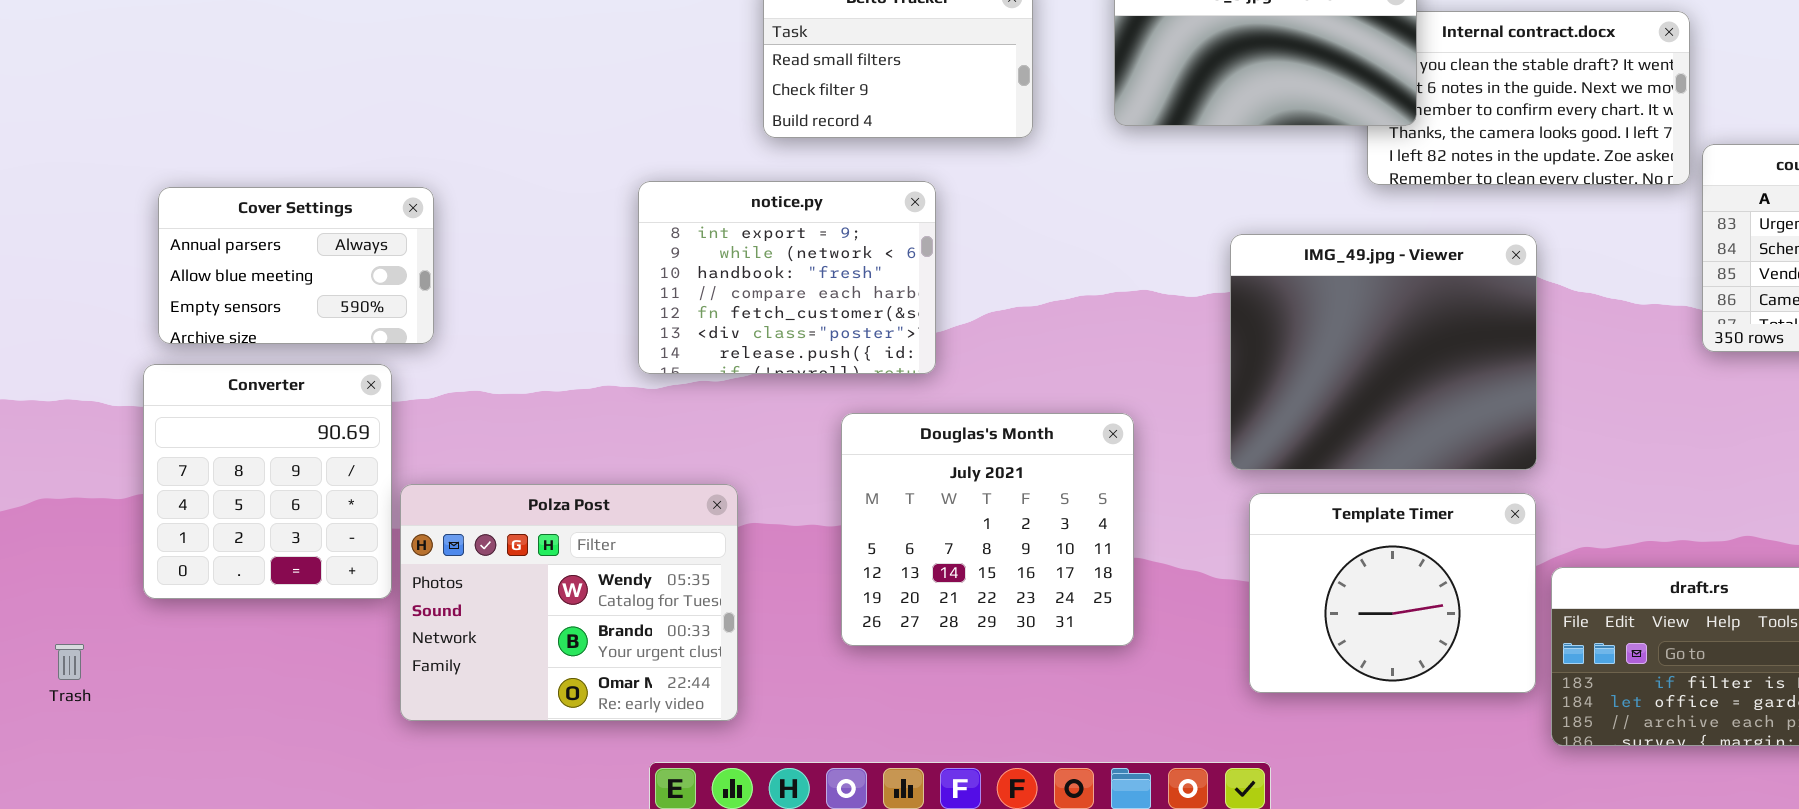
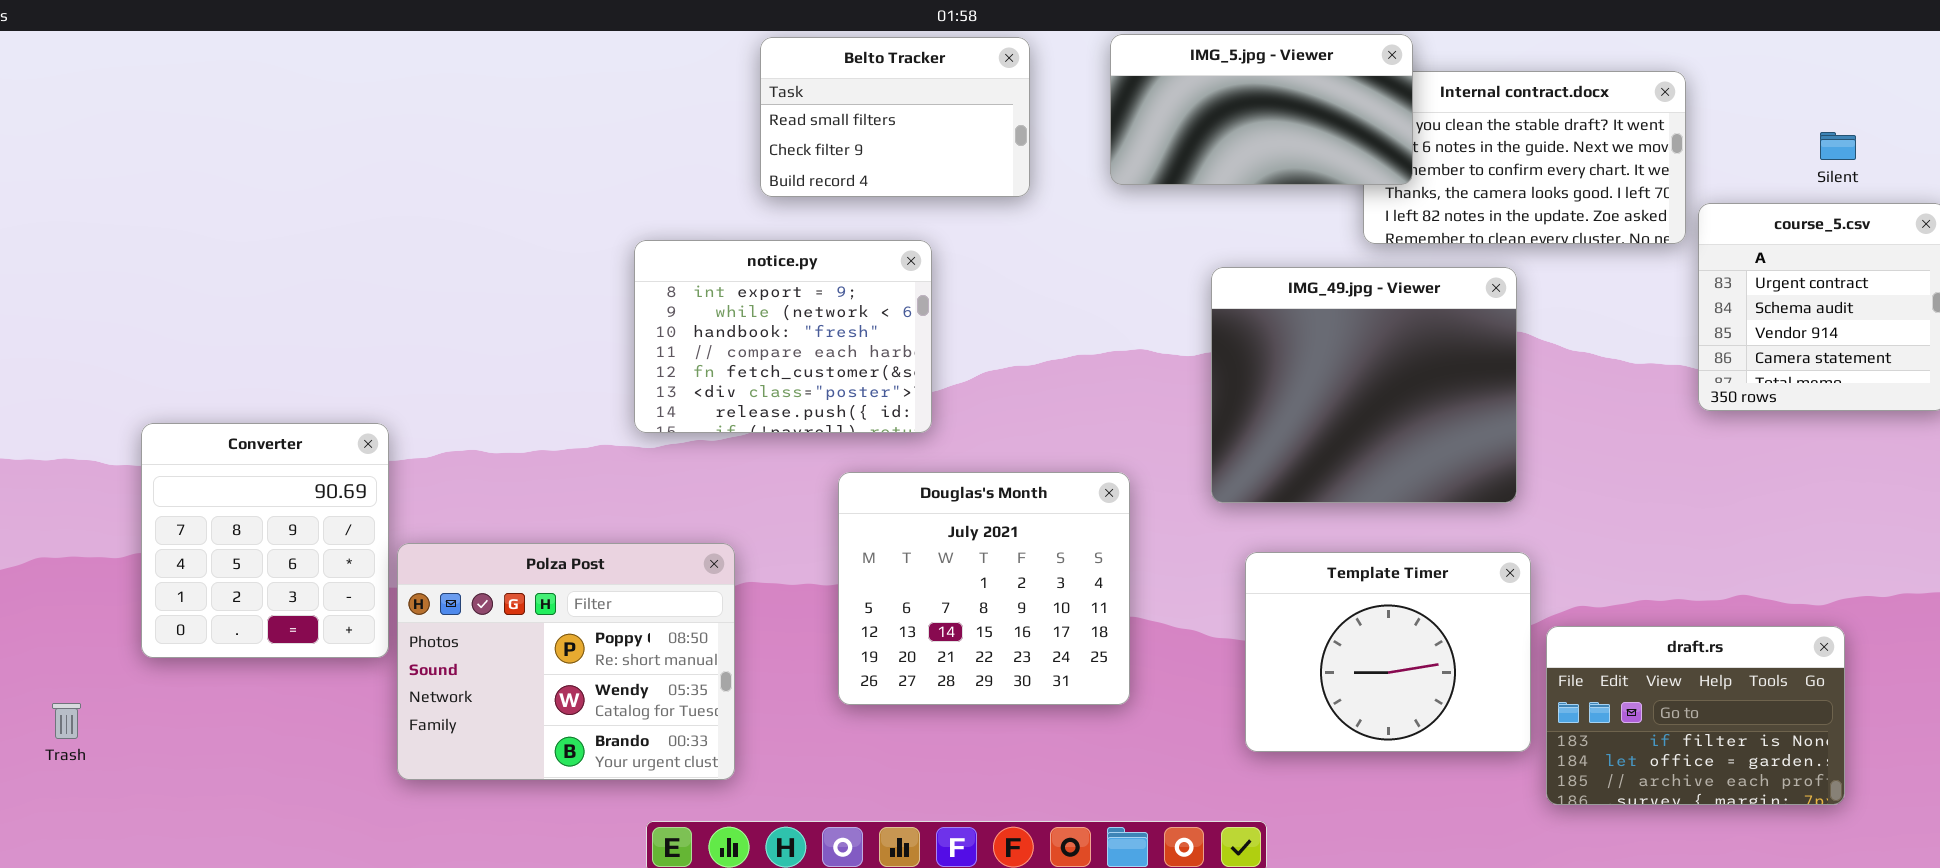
Cover Settings: [158,187,434,344] -> none, closed
IMG_49.jpg - Viewer: [1230,234,1537,470] -> [1211,267,1517,503], moved
Polza Post: [400,484,738,721] -> [397,543,735,780], scrolled up 1 row

